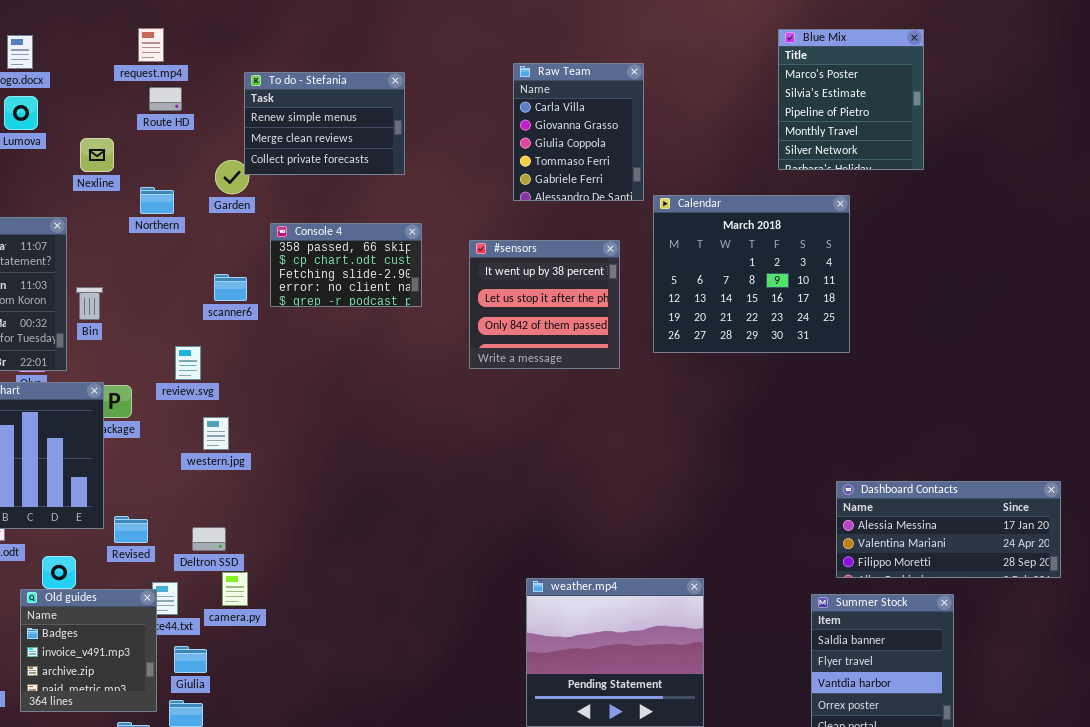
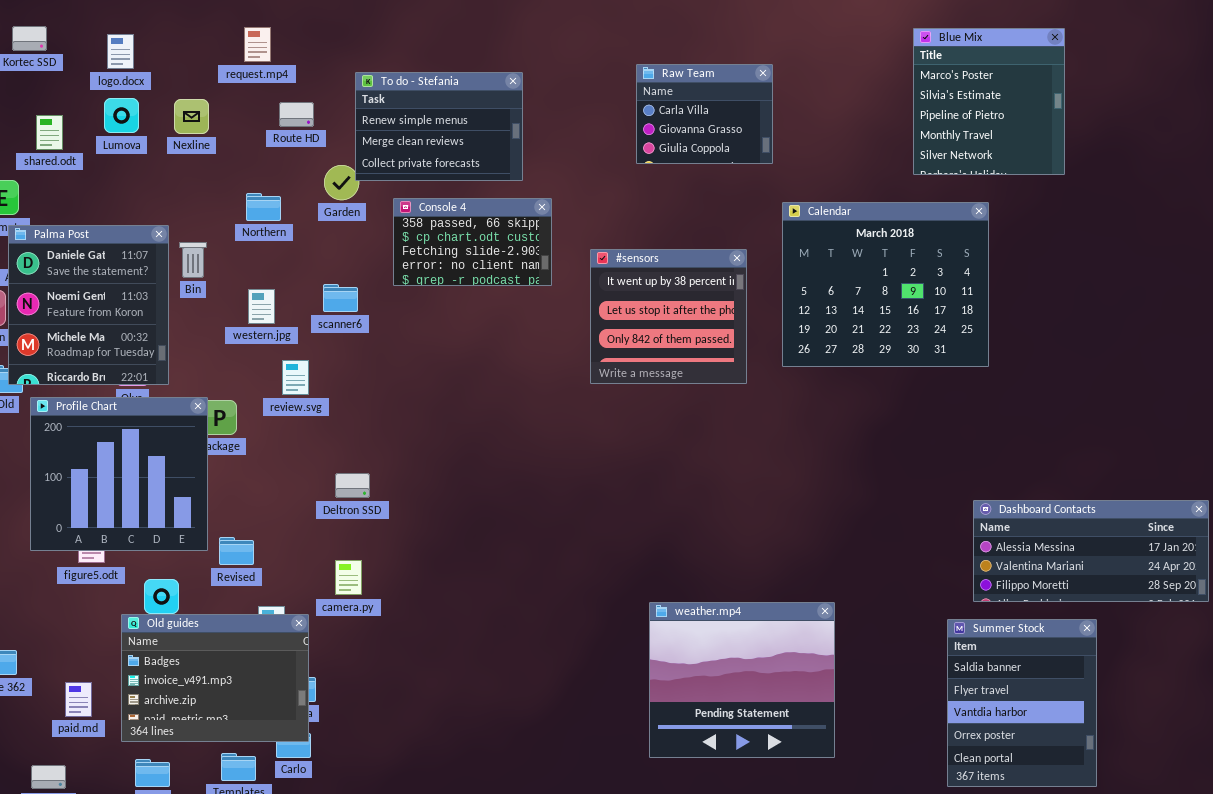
Raw Team: [513,63,644,201] -> [636,64,773,164], resized
Route HD: [149,87,182,111] -> [279,102,314,127], moved
Nexline: [80,138,114,172] -> [174,99,209,134], moved
Console 4: [270,223,422,307] -> [393,198,552,286], moved
Bin: [76,287,103,320] -> [179,242,207,278], moved
western.jpg: [203,417,229,450] -> [248,289,275,324], moved
Deltron SSD: [192,527,226,551] -> [335,473,370,498], moved
camera.py: [222,572,248,606] -> [335,560,362,595], moved
Old guides: [20,589,157,712] -> [121,614,309,742], resized

